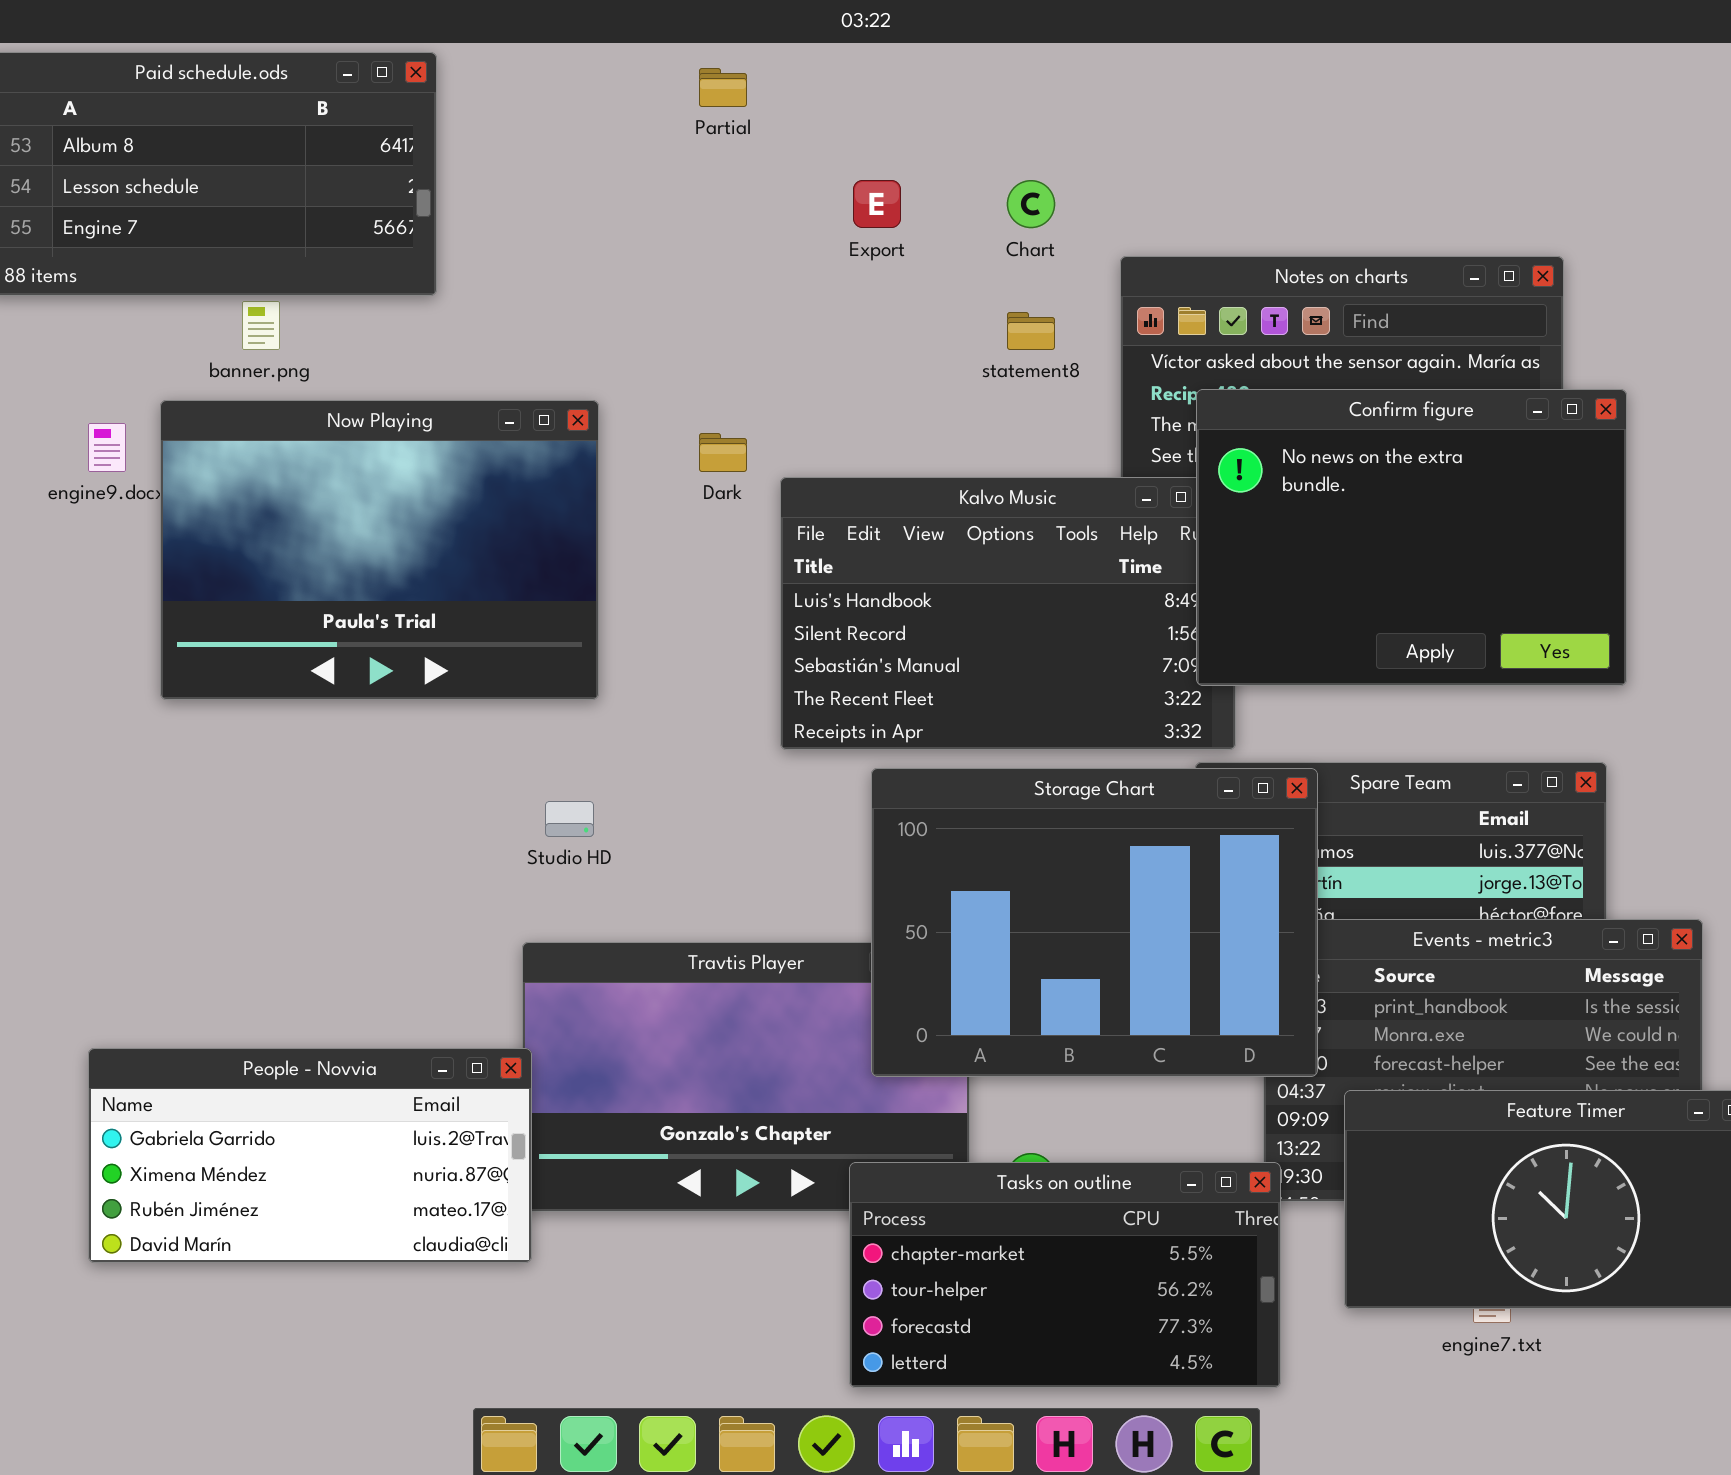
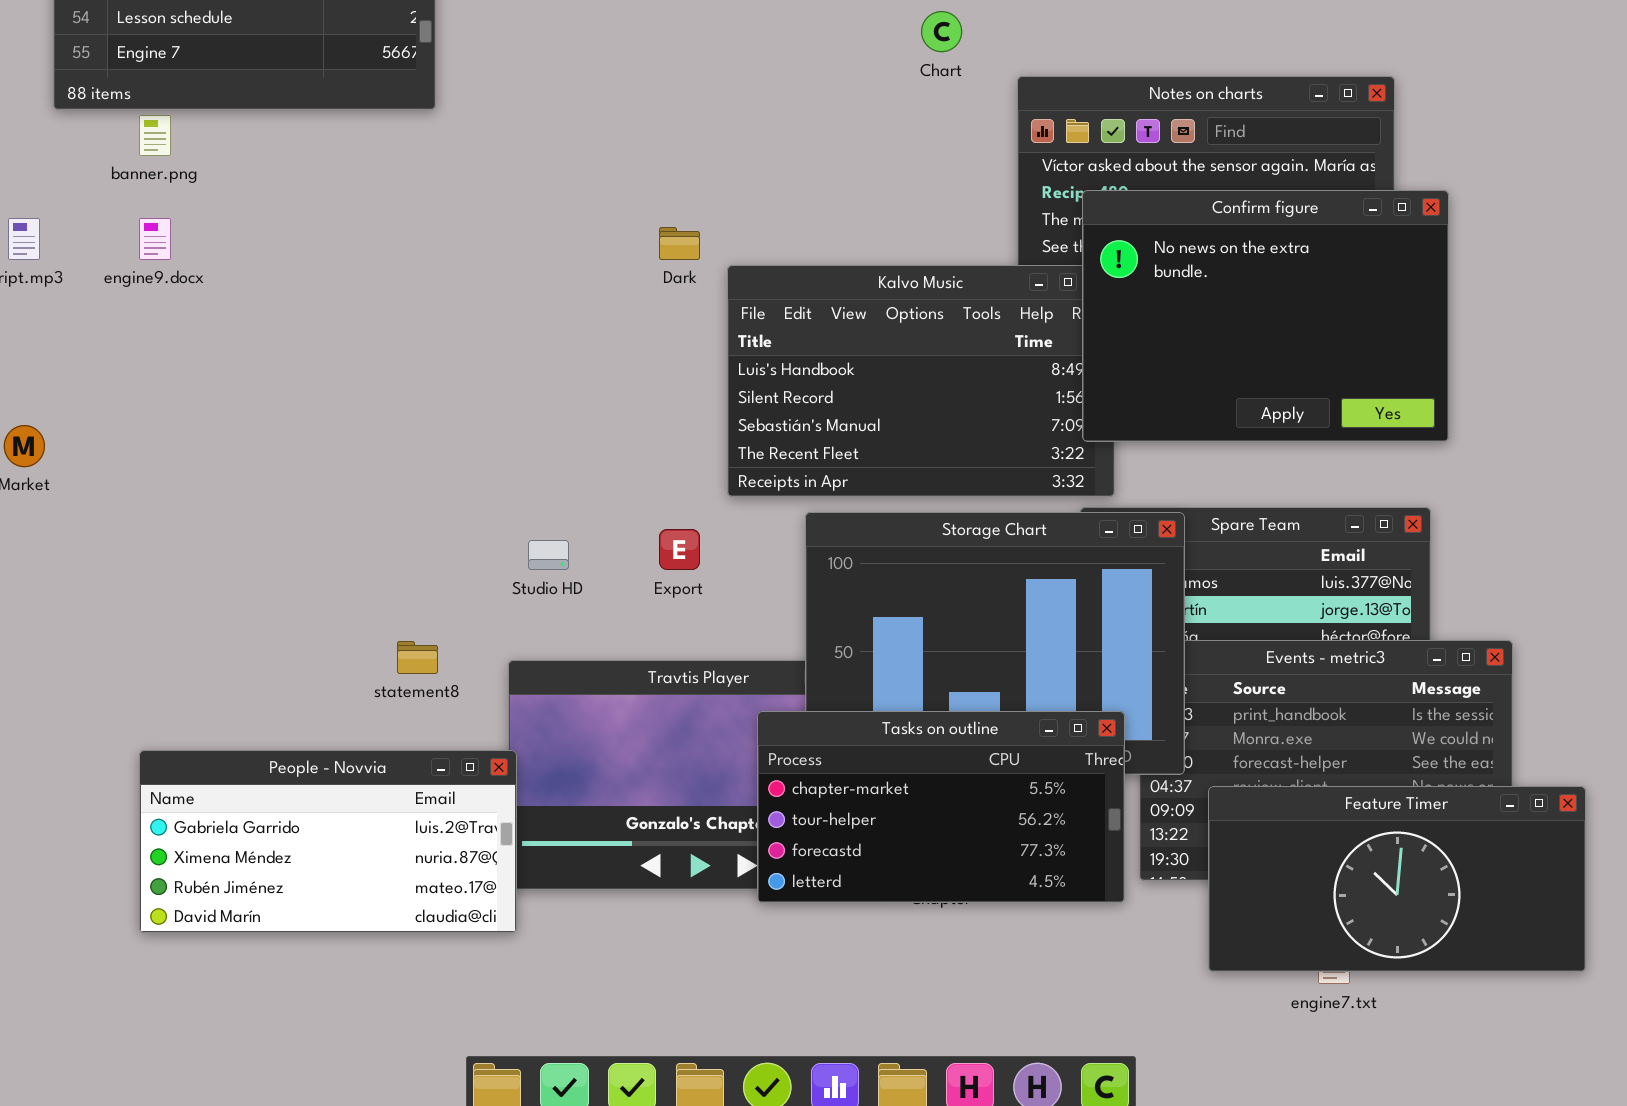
Export: [853,180,901,228] -> [659,529,700,570], moved
banner.png: [242,301,280,350] -> [139,115,171,156], moved
statement8: [1007,312,1055,350] -> [397,641,438,674], moved
Now Playing: [160,400,599,700] -> none, closed
Tasks on outline: [849,1162,1281,1388] -> [757,711,1125,903], moved

